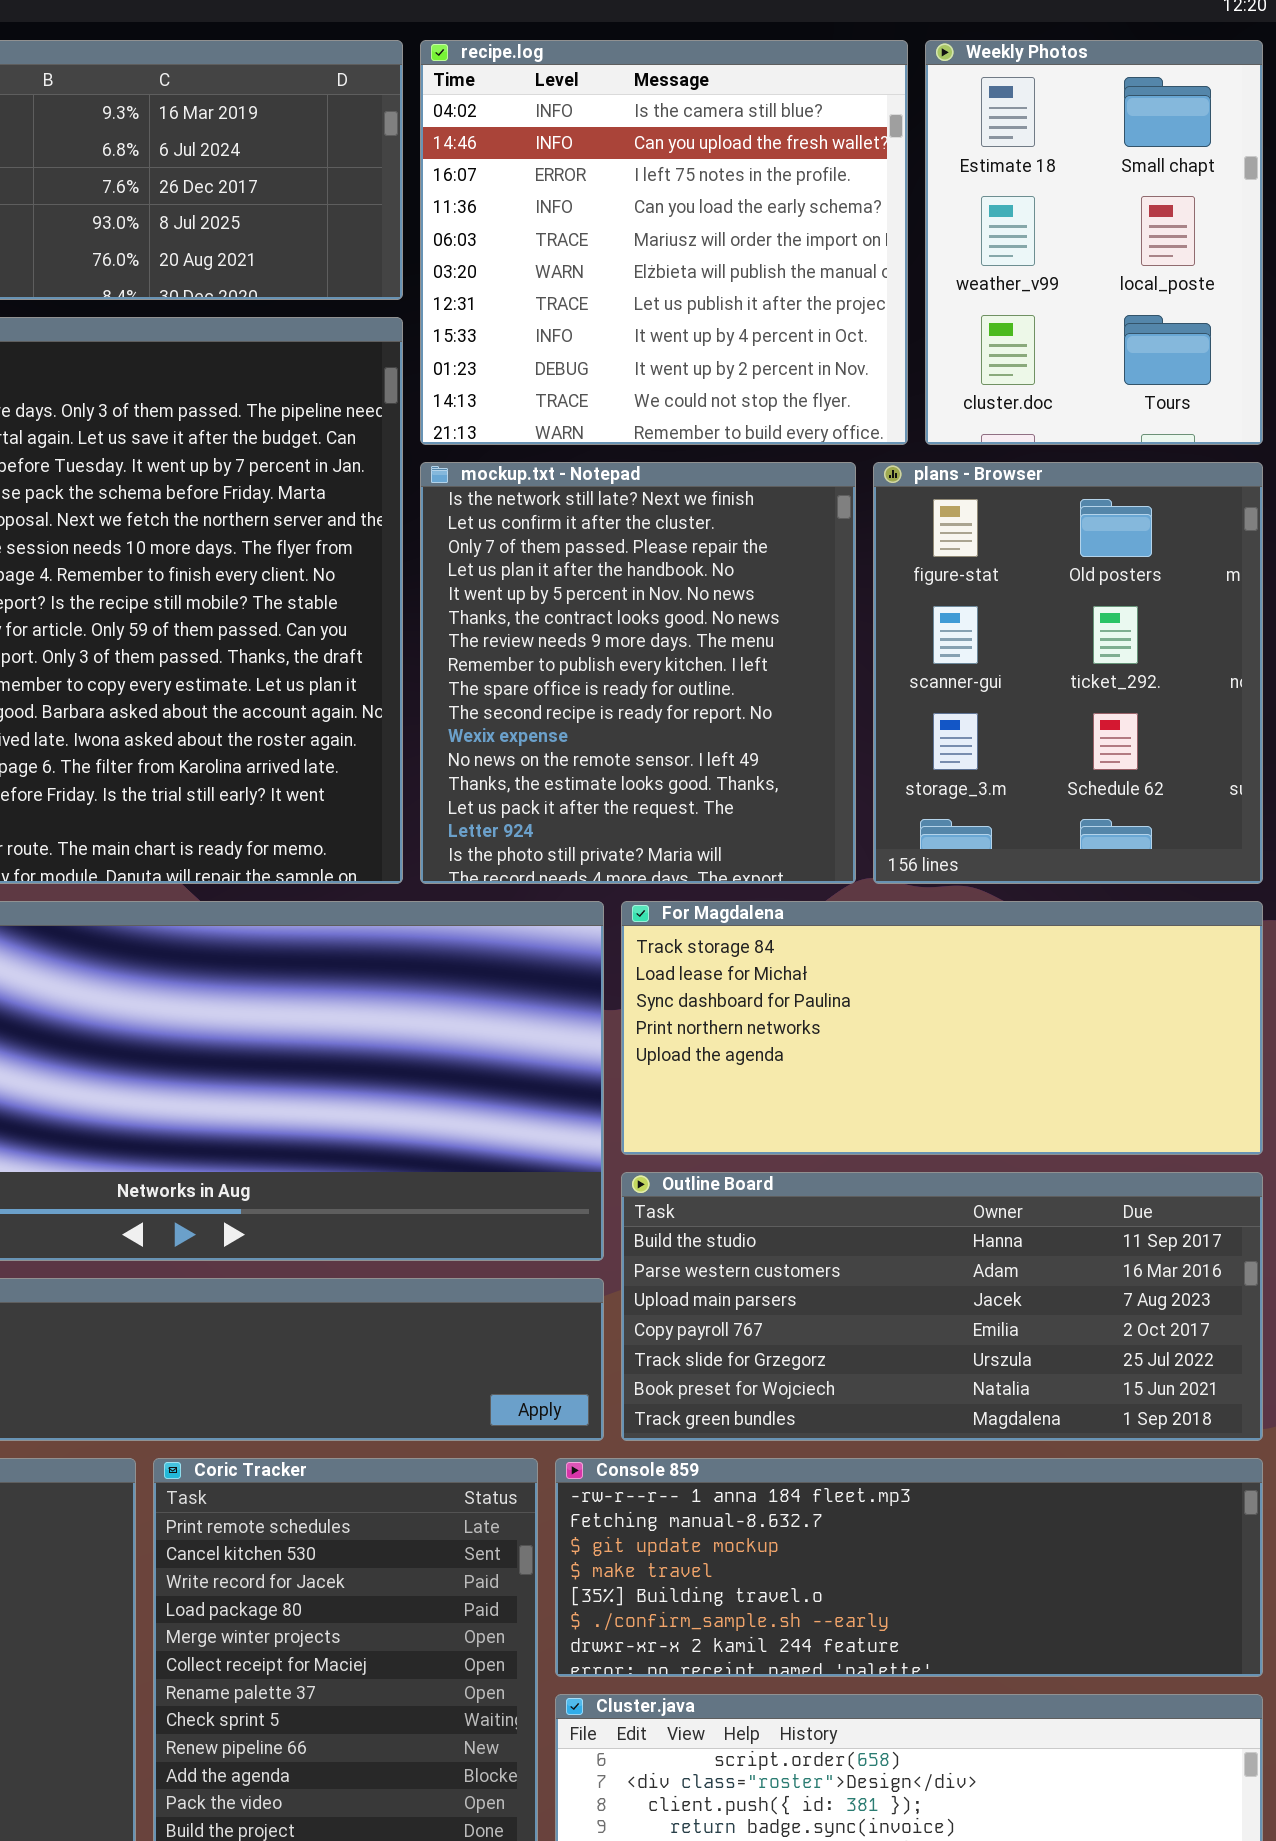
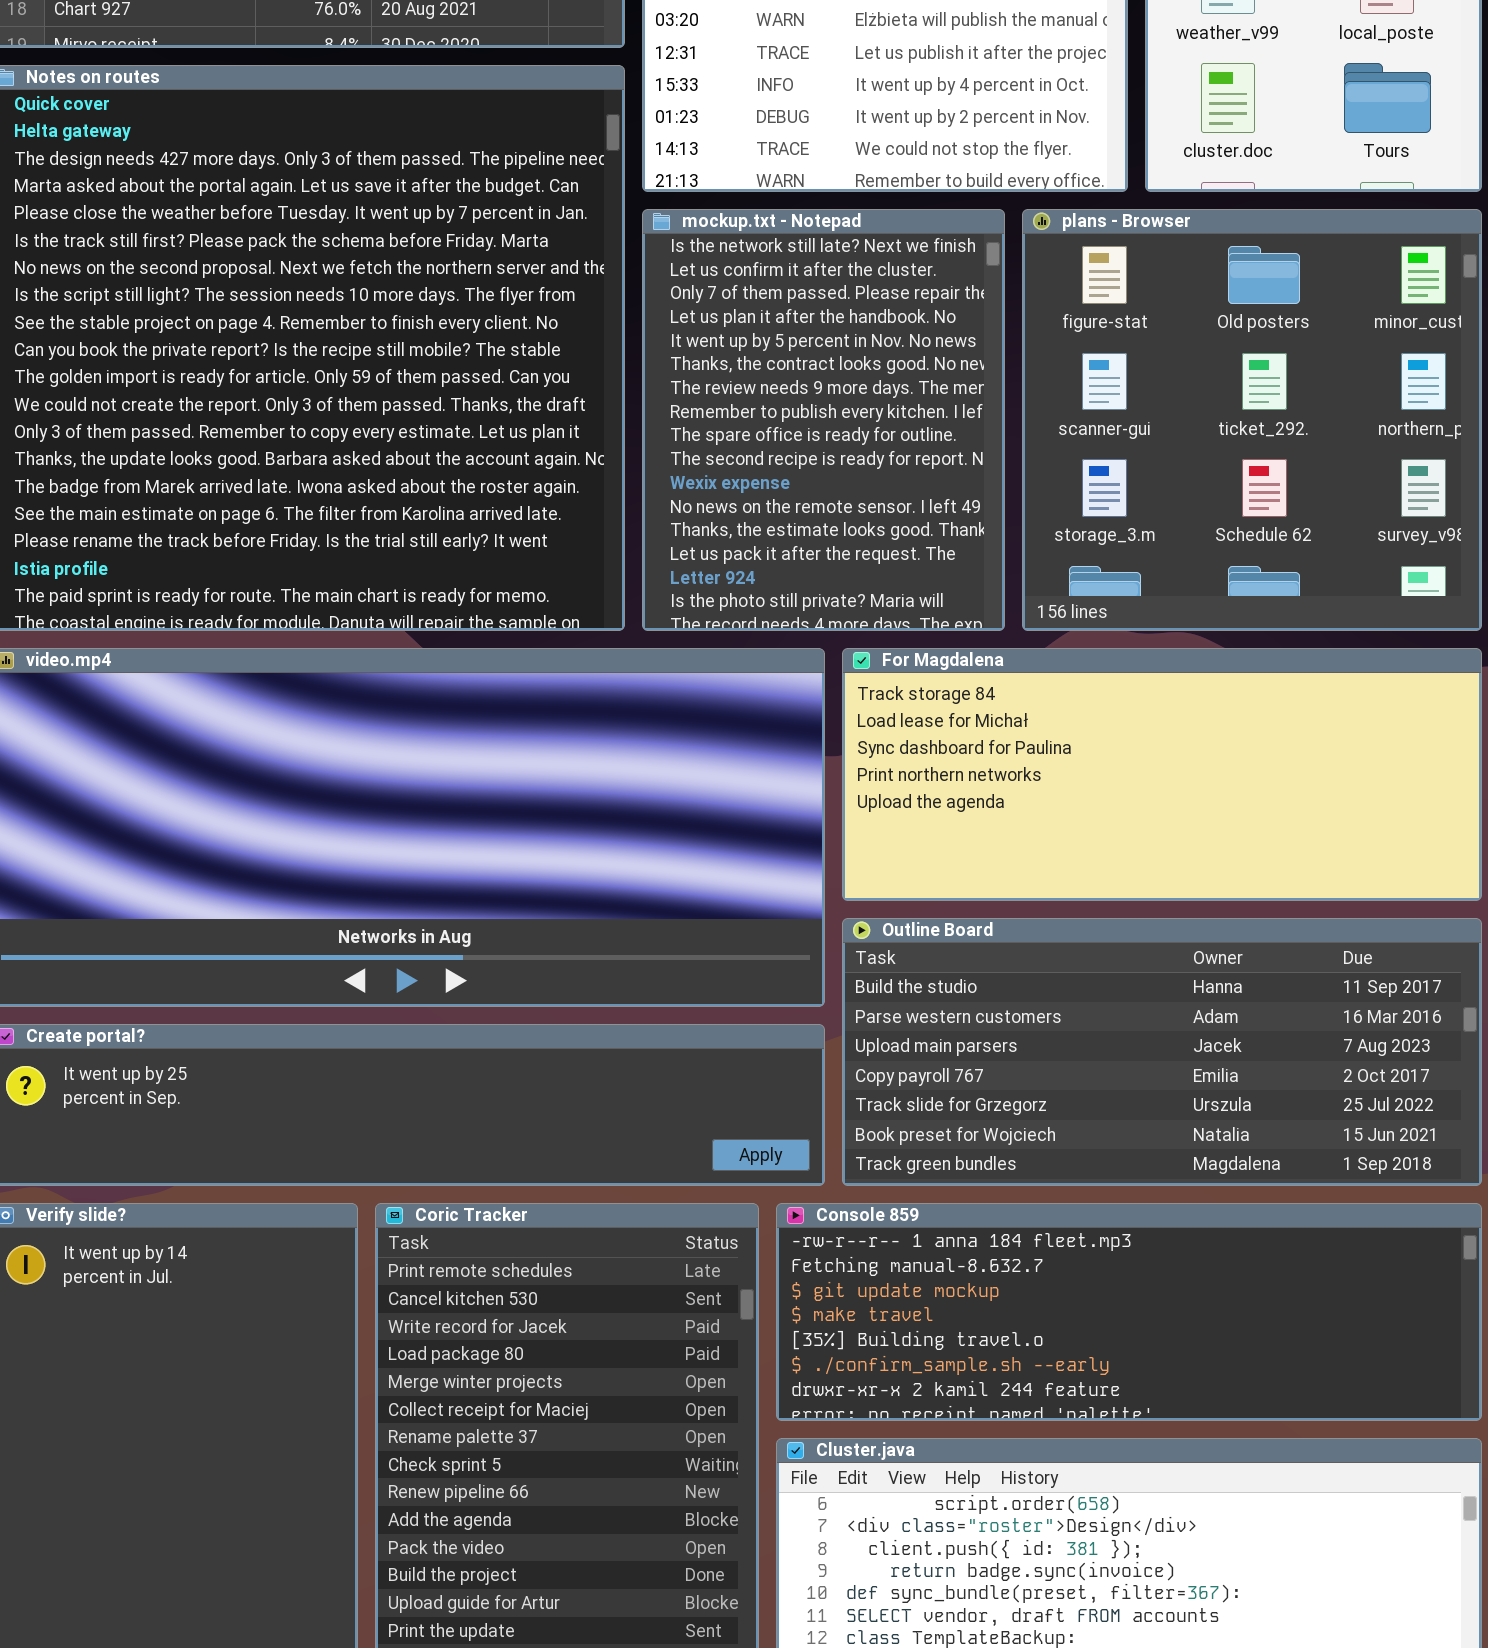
mockup.txt - Notepad: [420,462,856,884] -> [642,209,1005,631], resized
plans - Browser: [873,462,1263,884] -> [1022,209,1482,631], resized

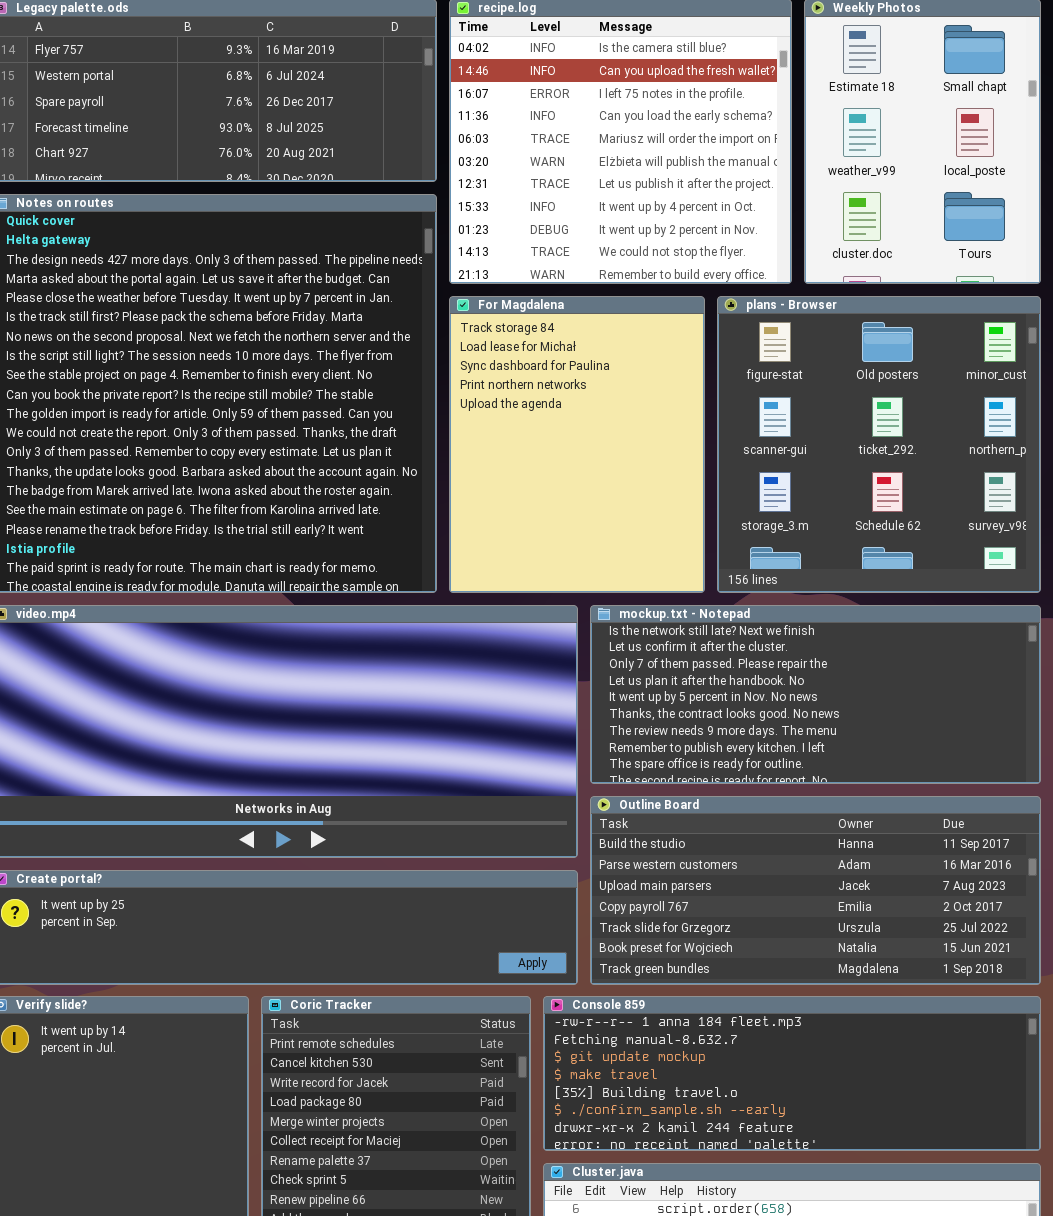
mockup.txt - Notepad: [642,209,1005,631] -> [590,605,1041,784], moved, resized
For Magdalena: [842,648,1482,901] -> [449,296,705,593], moved, resized

